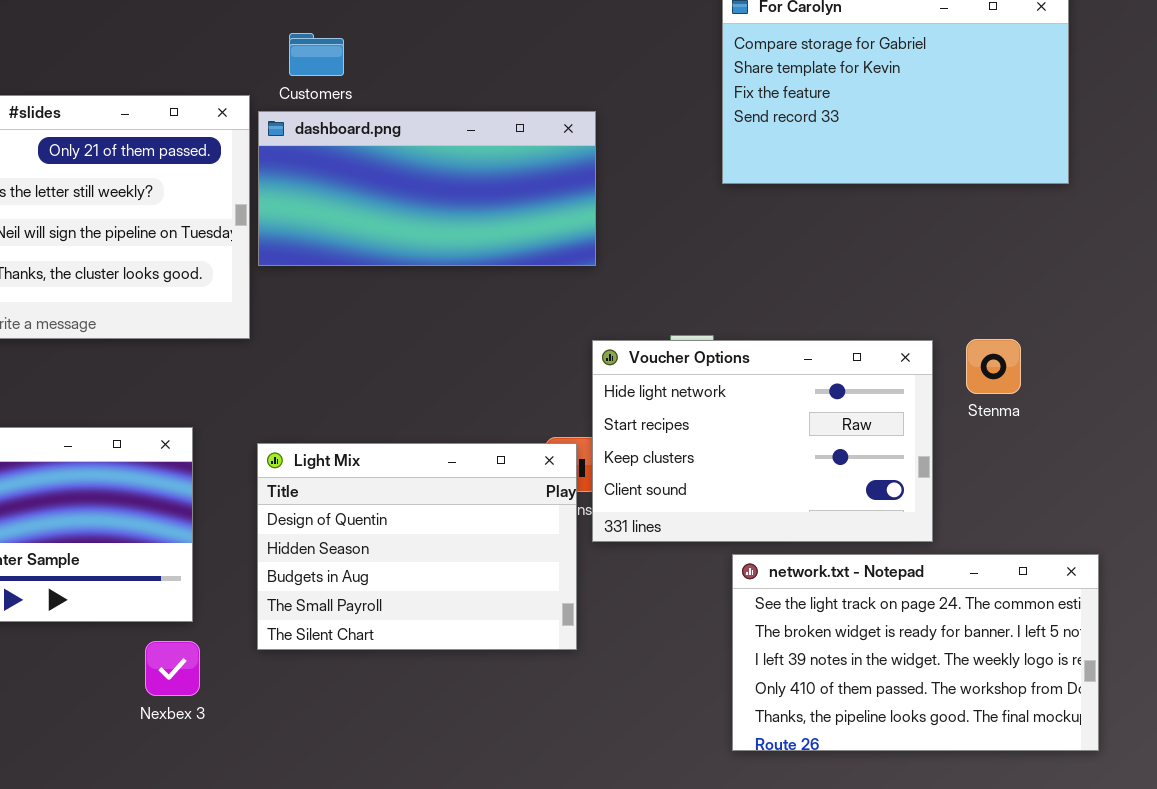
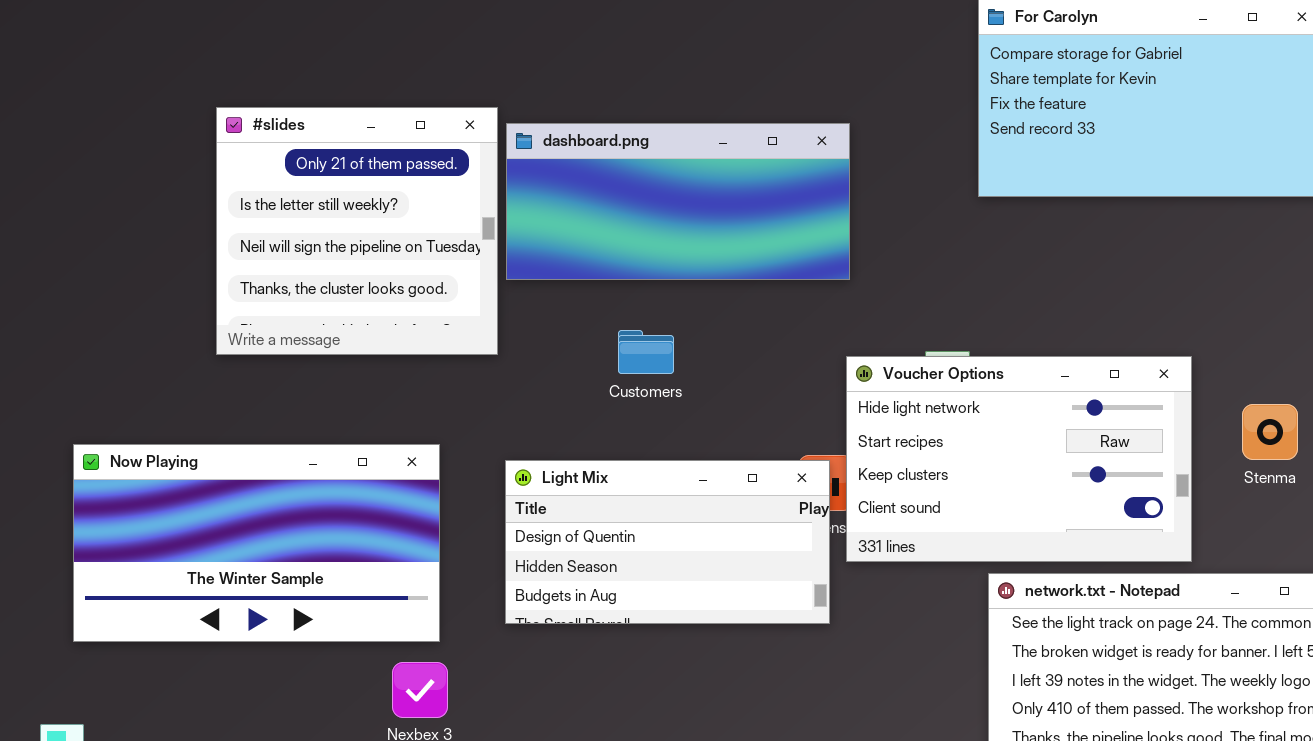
Customers: [289,33,344,76] -> [618,330,674,374], moved
Stenma: [966,339,1021,394] -> [1242,404,1298,460], moved
Light Mix: [257,443,577,650] -> [505,460,830,624], resized

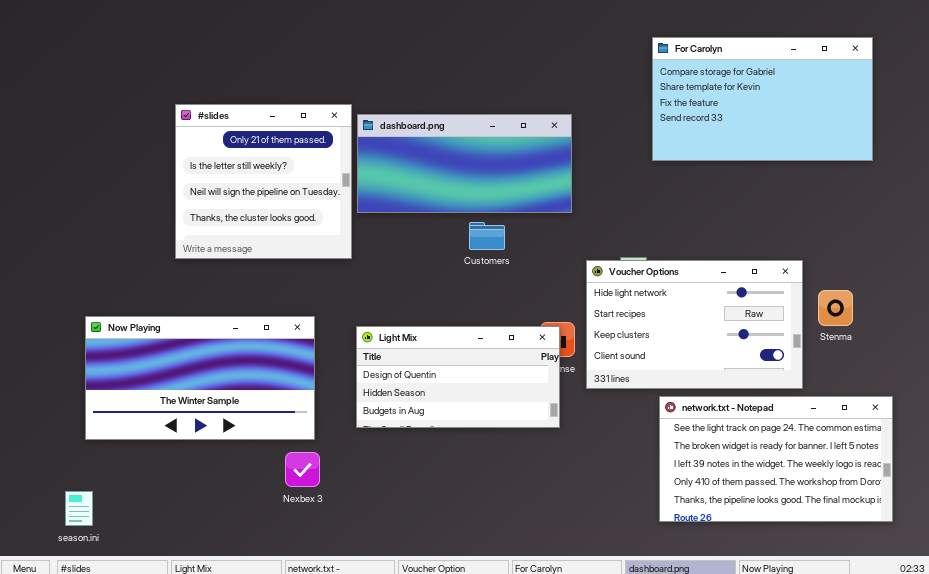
Customers: [618,330,674,374] -> [469,222,505,250], moved
Voucher Options: [846,356,1192,562] -> [586,260,803,389], moved

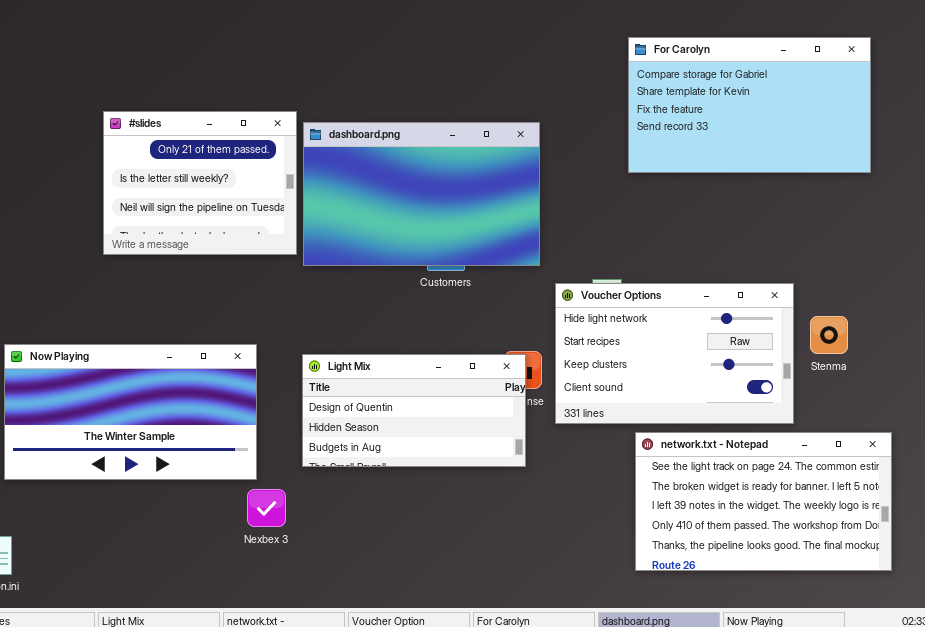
#slides: [175,104,352,259] -> [103,111,297,255], resized
dashboard.png: [357,114,572,213] -> [303,122,540,266], resized
Nexbex 3: [285,452,320,487] -> [247,489,286,527], moved

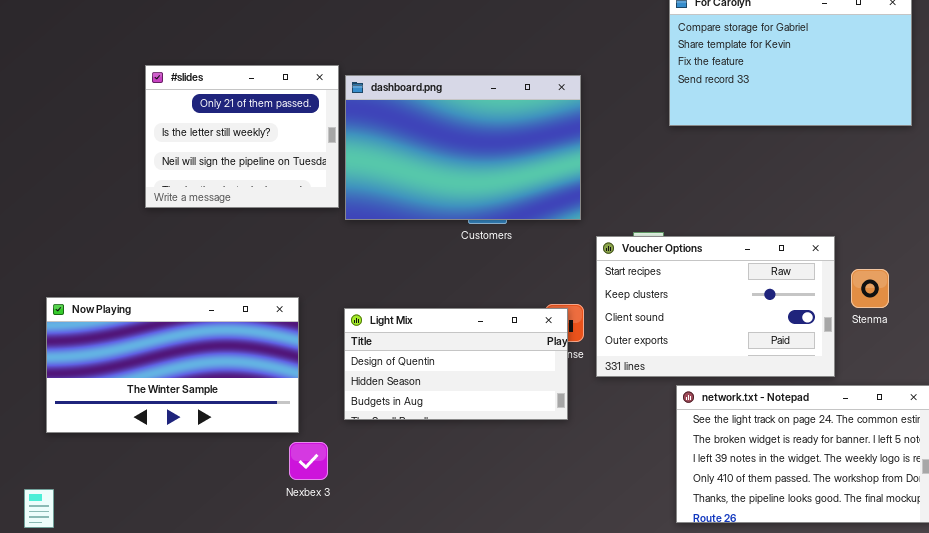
Voucher Options: [555,283,794,424] -> [596,236,835,377], scrolled down 1 row

